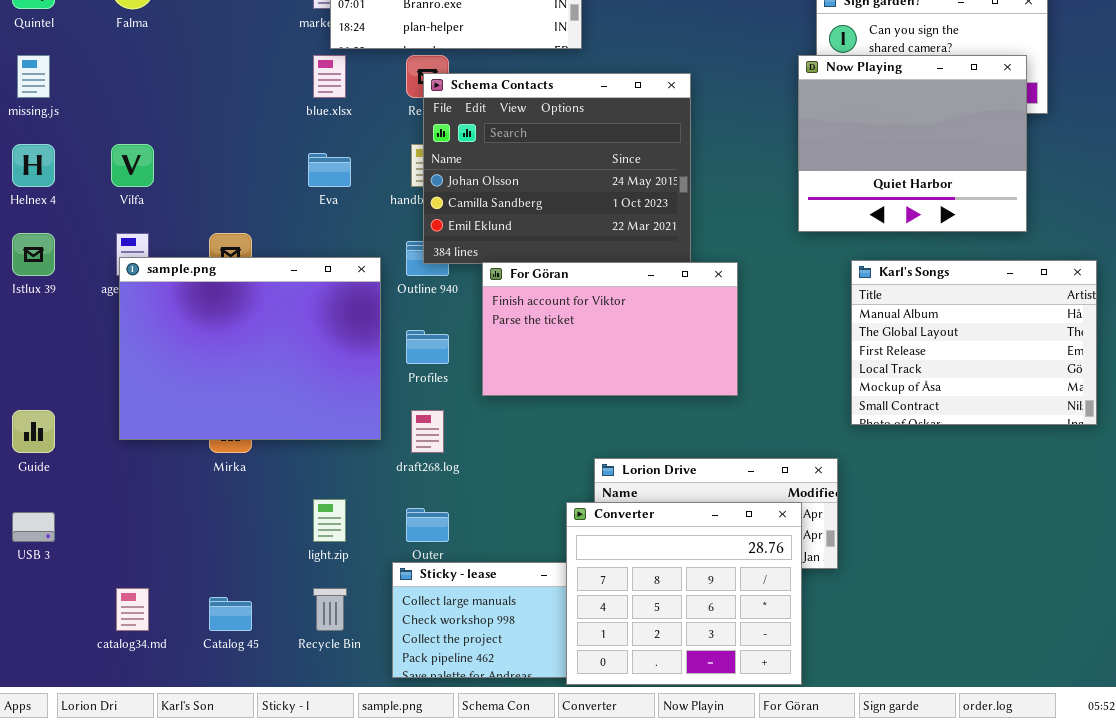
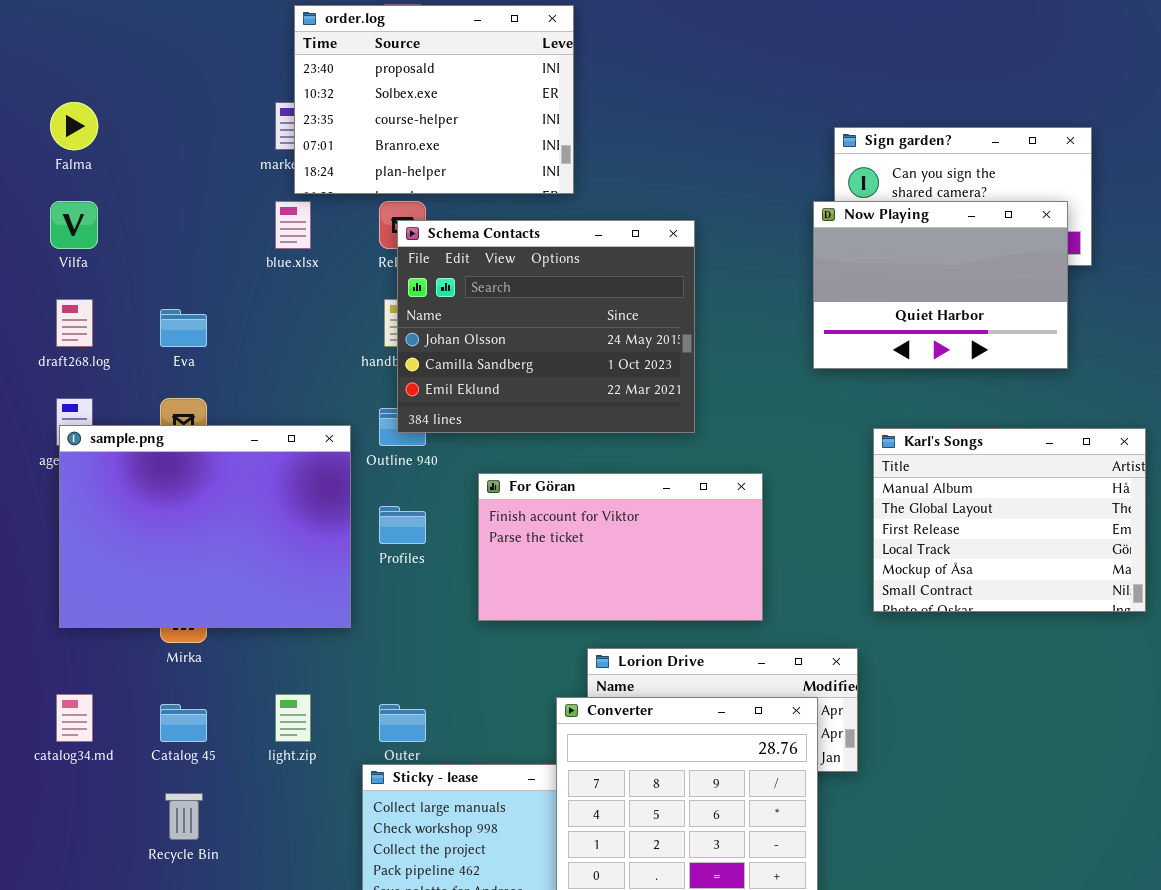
Now Playing: [798,55,1027,232] -> [813,201,1068,369], resized
Vilfa: [111,144,154,187] -> [50,201,98,249], moved
Eva: [308,153,351,187] -> [160,309,207,347], moved
For Göran: [482,262,738,396] -> [478,473,763,621], moved
draft268.log: [411,410,444,453] -> [56,299,93,347], moved
catalog34.md: [116,588,149,631] -> [56,694,93,742], moved
Recycle Bin: [313,588,347,631] -> [165,793,203,840], moved
Catalog 45: [209,597,252,631] -> [160,704,207,742], moved

